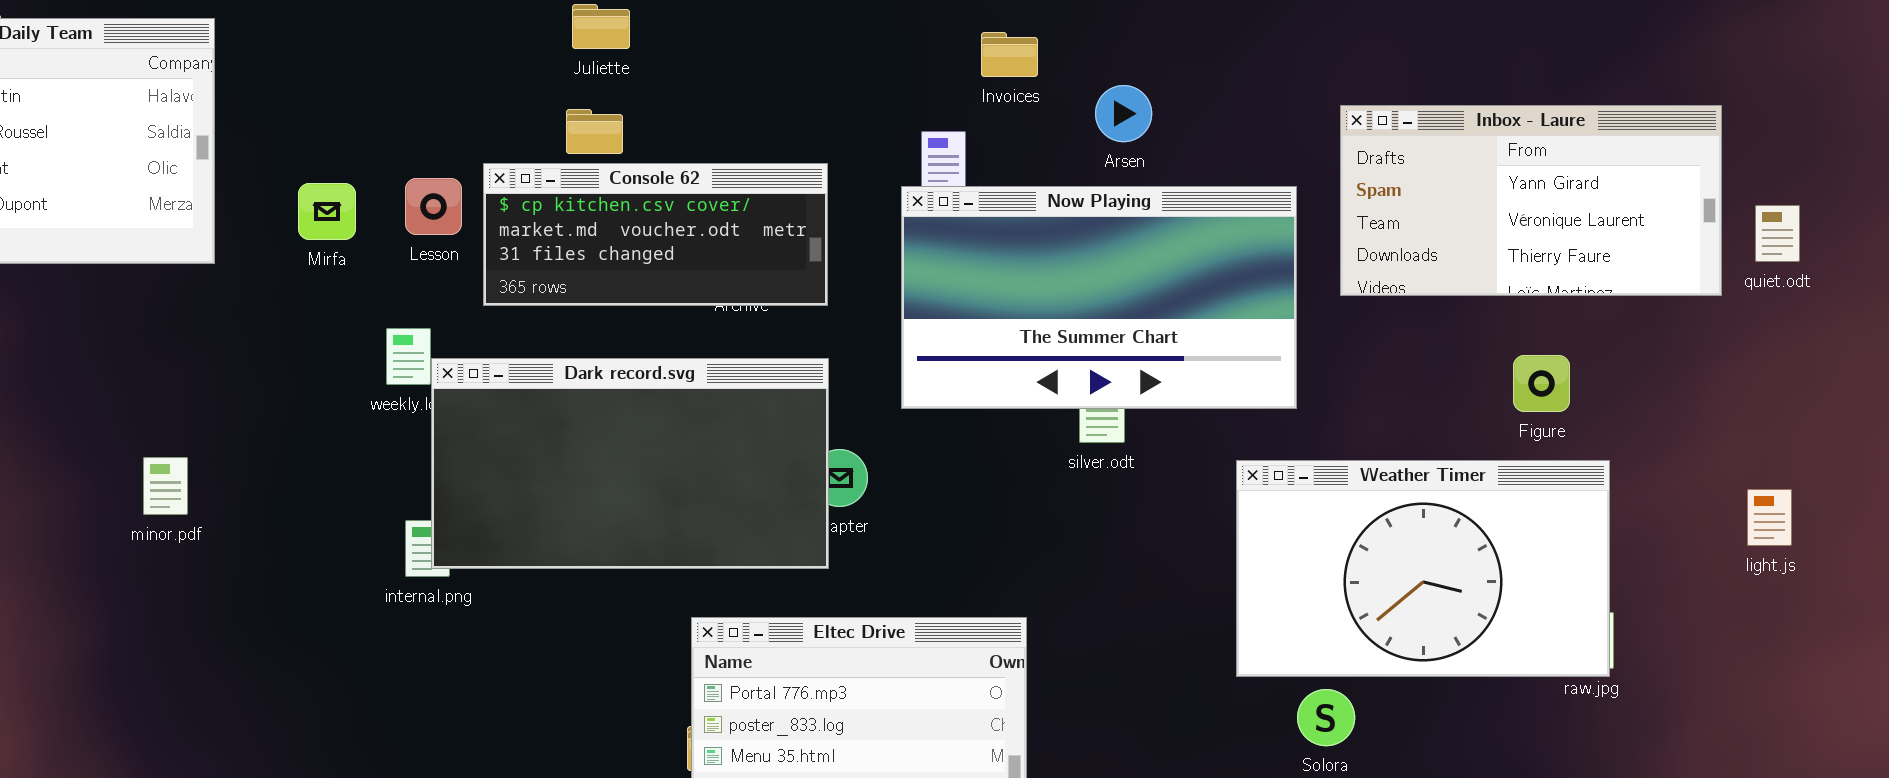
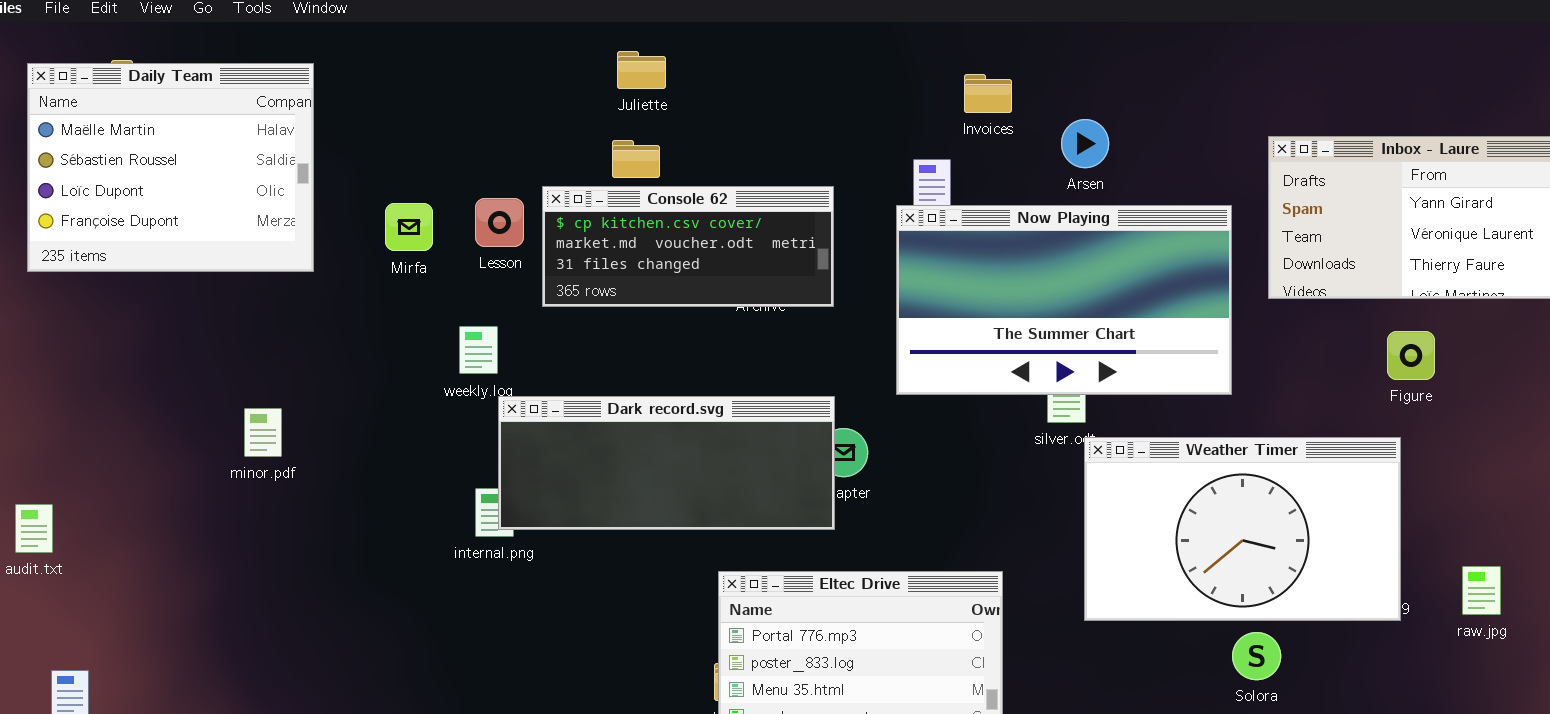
Figure: [1513,355,1570,412] -> [1387,331,1435,380], moved
Dark record.svg: [431,358,829,569] -> [498,396,835,530], resized
minor.pdf: [143,457,188,515] -> [244,408,282,457], moved
Weather Timer: [1236,460,1610,677] -> [1084,437,1401,621], moved

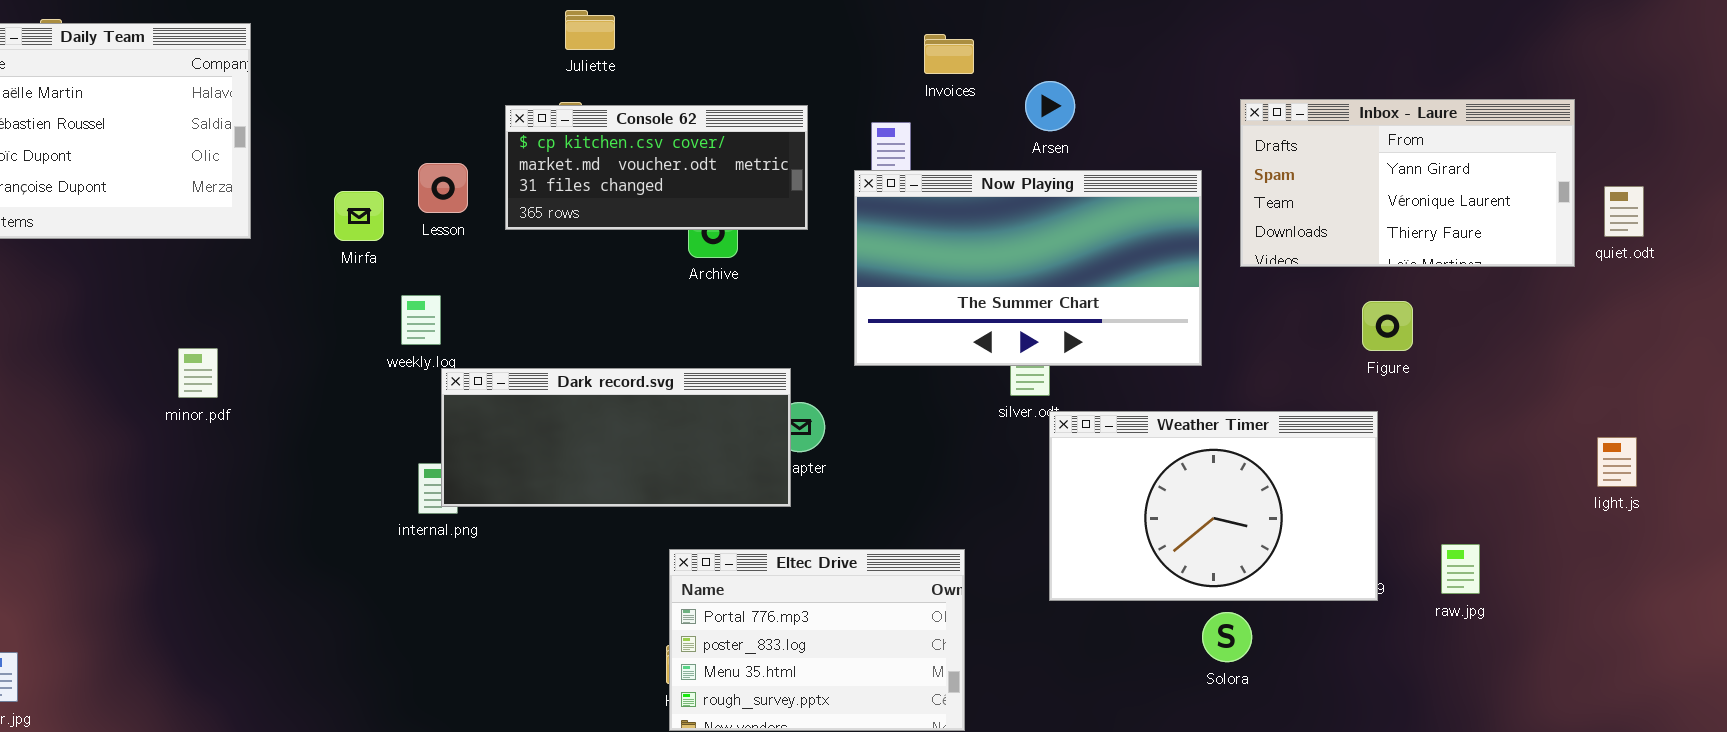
Console 62: [542,186,834,307] -> [505,105,808,230], moved
Mirfa: [385,203,433,251] -> [334,191,384,241], moved
minor.pdf: [244,408,282,457] -> [178,348,218,398], moved

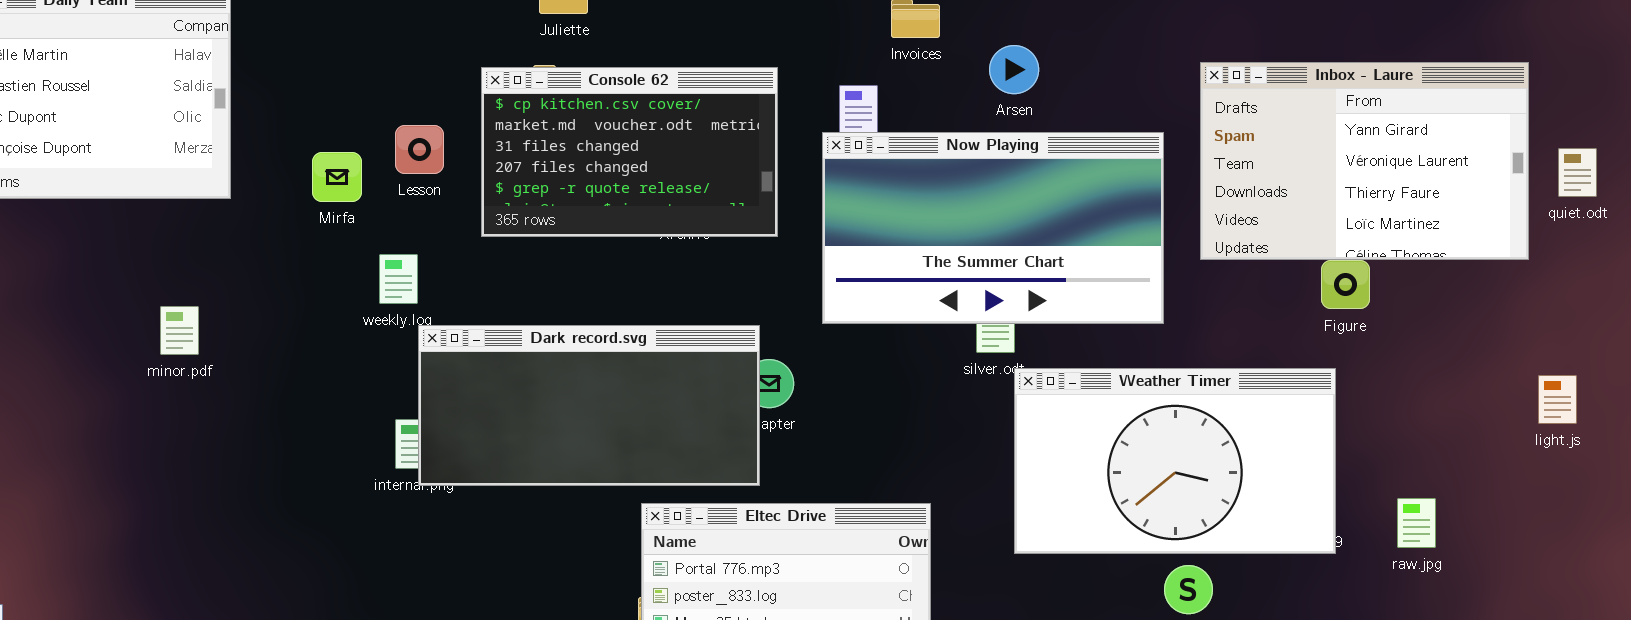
Inbox - Laure: [1240,99,1575,267] -> [1200,62,1529,260], resized
Console 62: [505,105,808,230] -> [481,67,778,237], resized
Dark record.svg: [441,368,791,507] -> [418,325,760,486], resized
light.js: [1597,437,1637,487] -> [1538,375,1577,424], moved

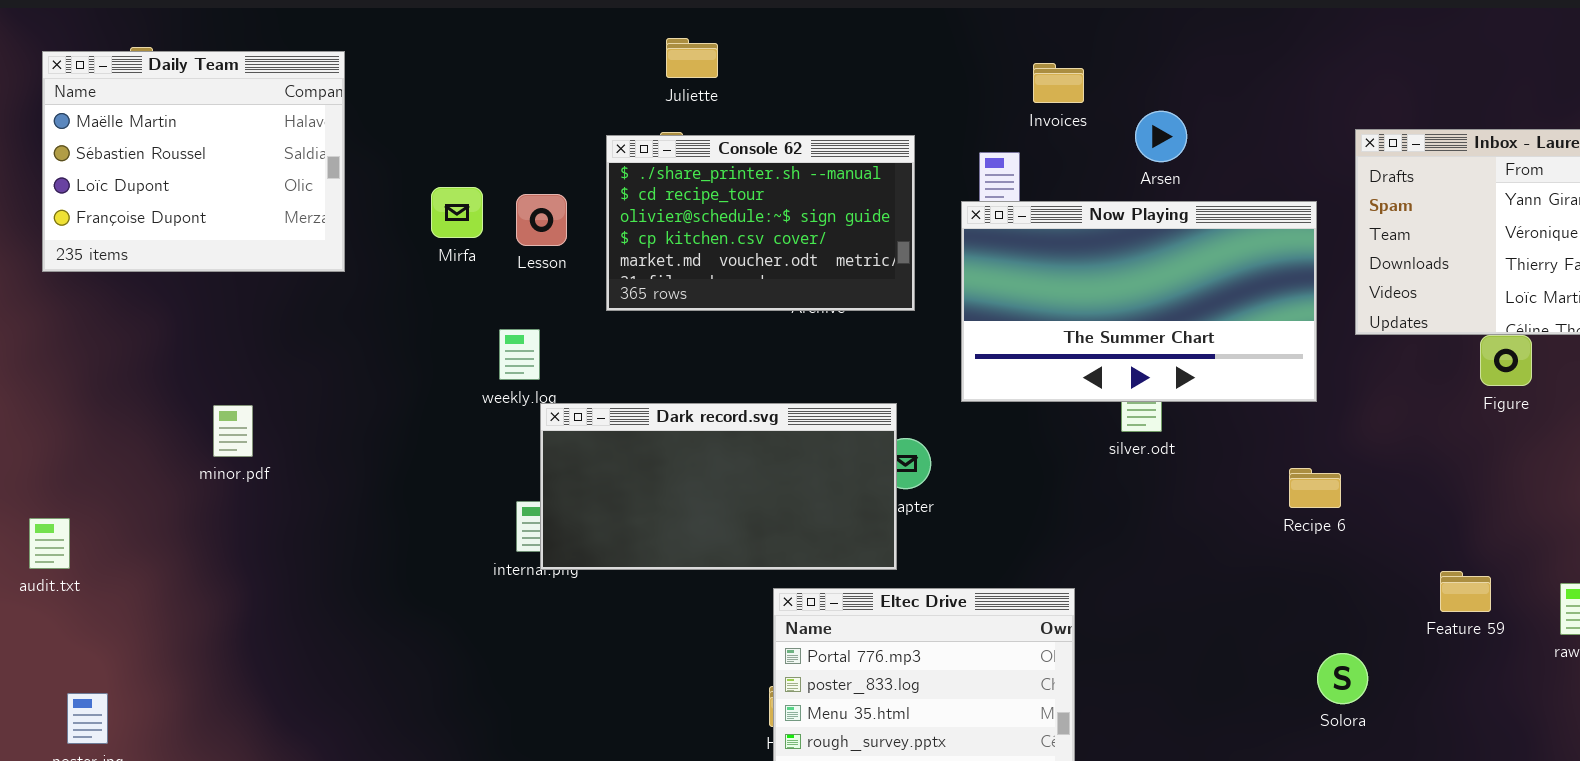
Console 62: [481,67,778,237] -> [606,135,915,311], scrolled up 3 rows
Mirfa: [312,152,362,202] -> [431,187,483,238], moved
minor.pdf: [160,306,199,355] -> [213,405,253,457], moved
Weather Timer: [1014,368,1336,554] -> none, closed

